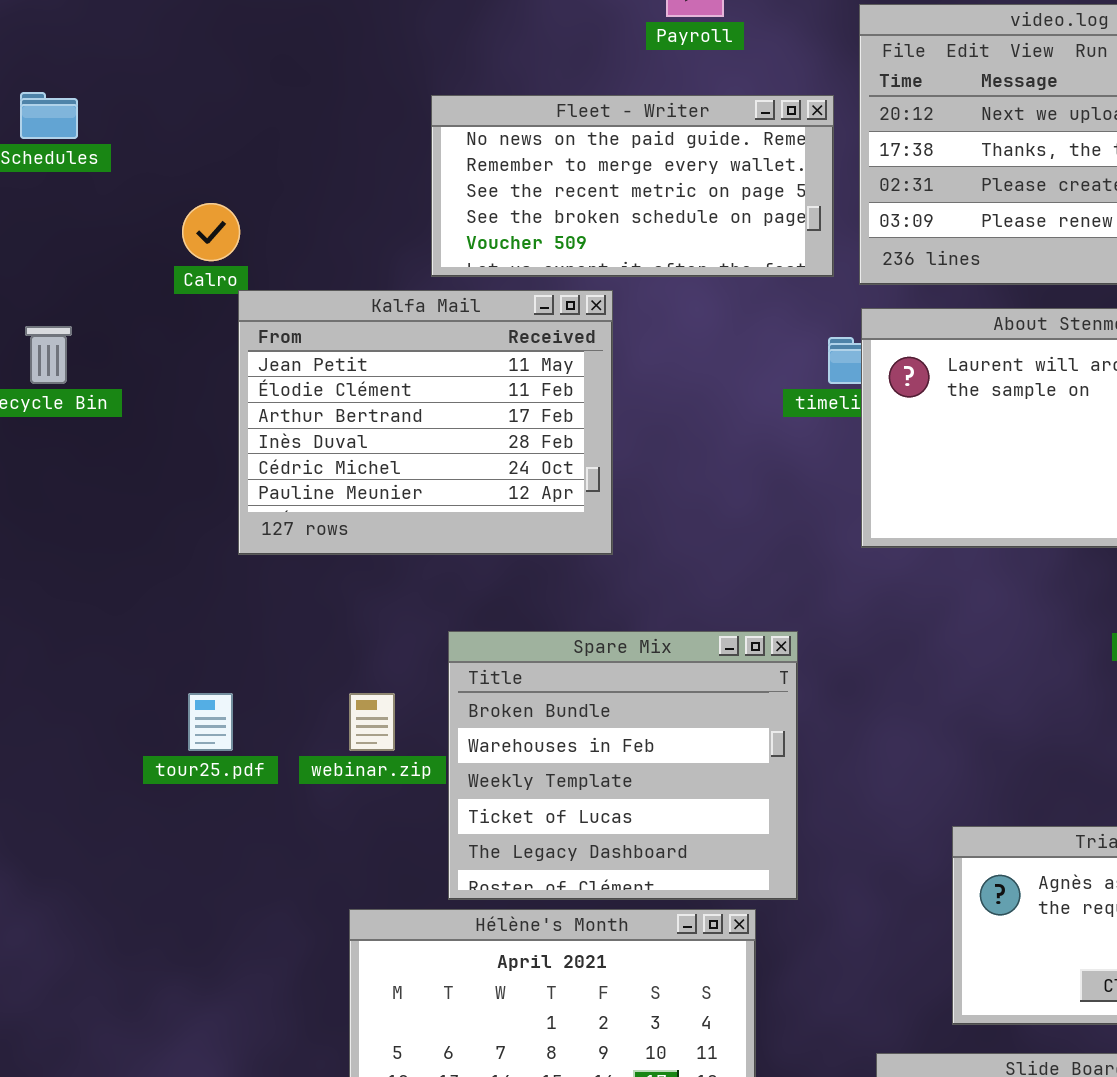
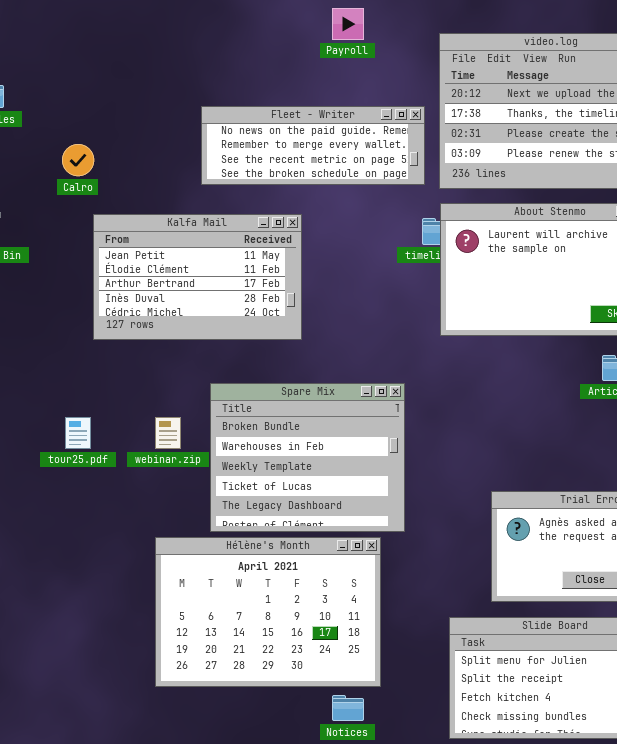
Fleet - Writer: [431,95,834,277] -> [201,106,425,185], resized
Kalfa Mail: [238,290,613,555] -> [93,214,302,340], resized

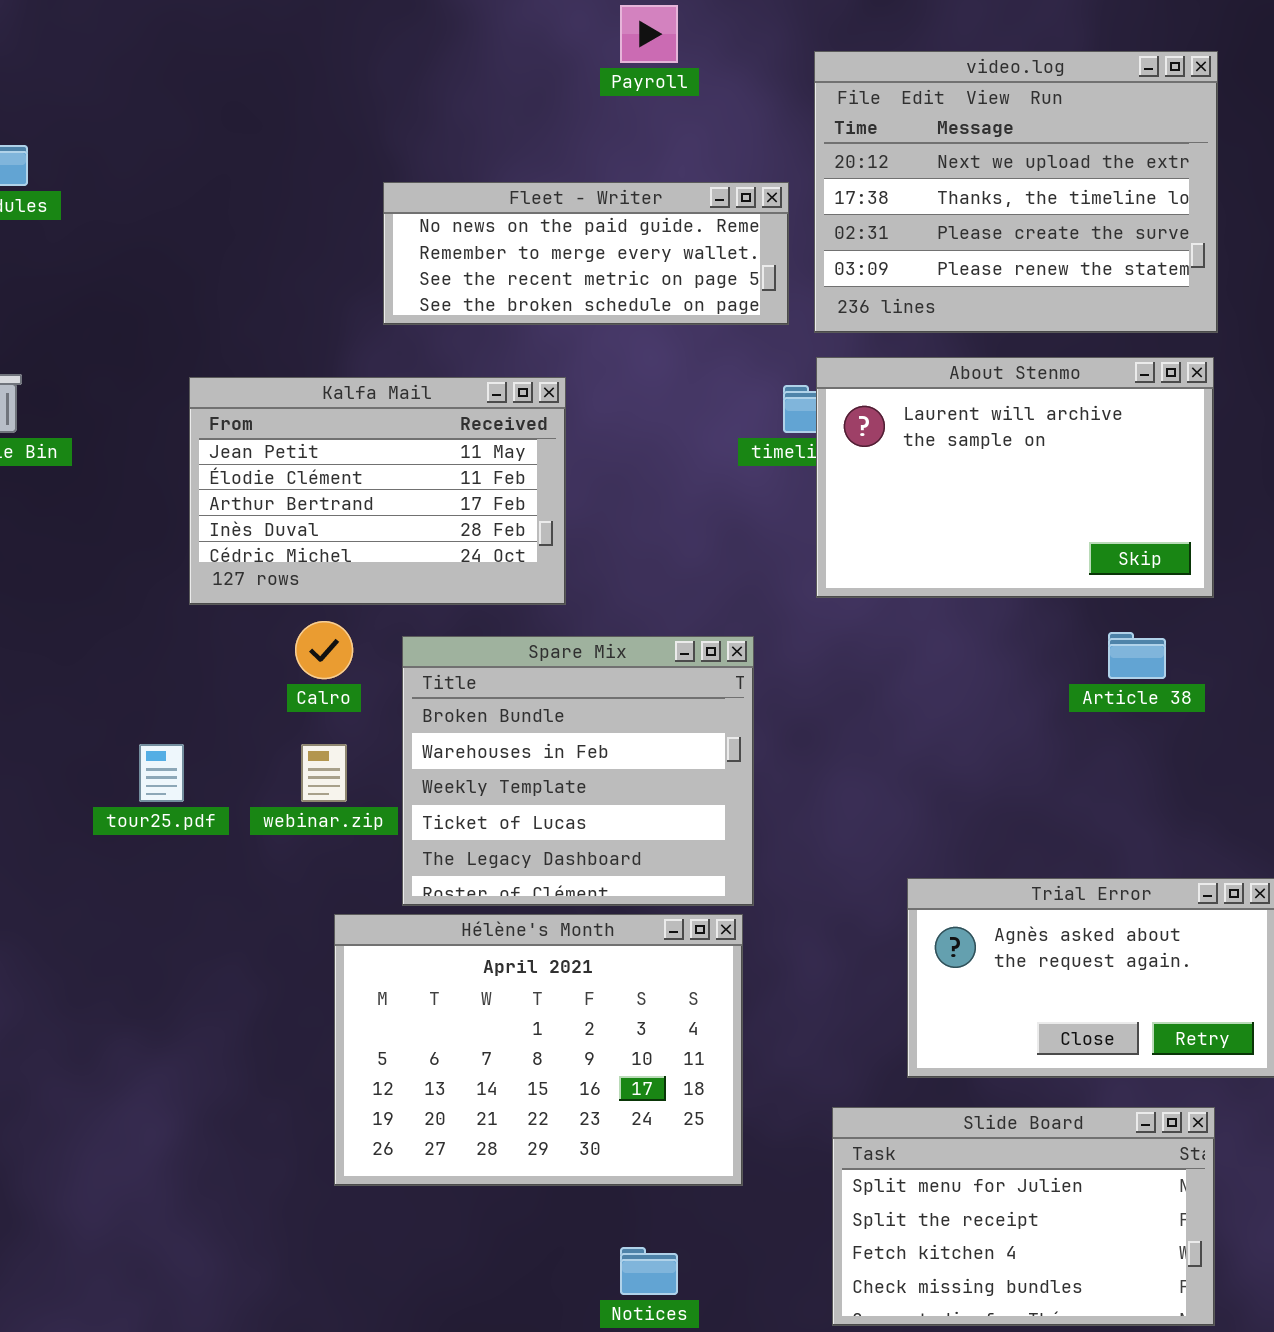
Calro: [62,144,94,176] -> [295,621,353,679], moved
Spare Mix: [210,383,405,532] -> [402,636,754,906], moved
Hélène's Month: [155,537,381,687] -> [334,914,743,1186], moved

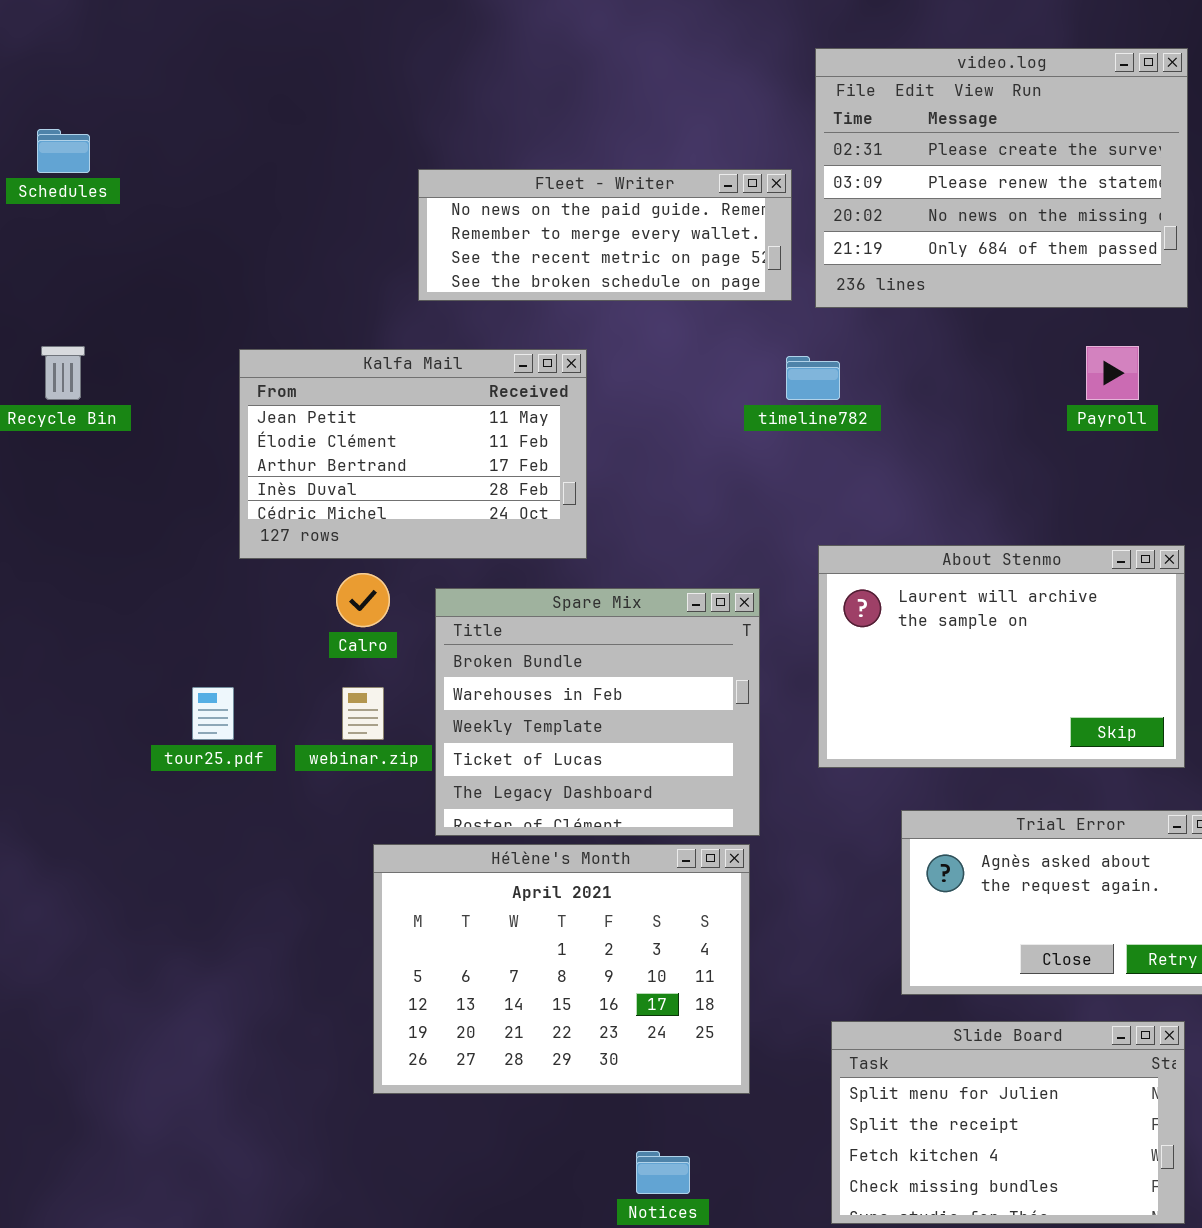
Payroll: [620,5,678,63] -> [1086,346,1139,400], moved
video.log: [814,51,1218,333] -> [815,48,1188,308], scrolled down 2 rows
About Stenmo: [816,357,1214,598] -> [818,545,1185,768], moved

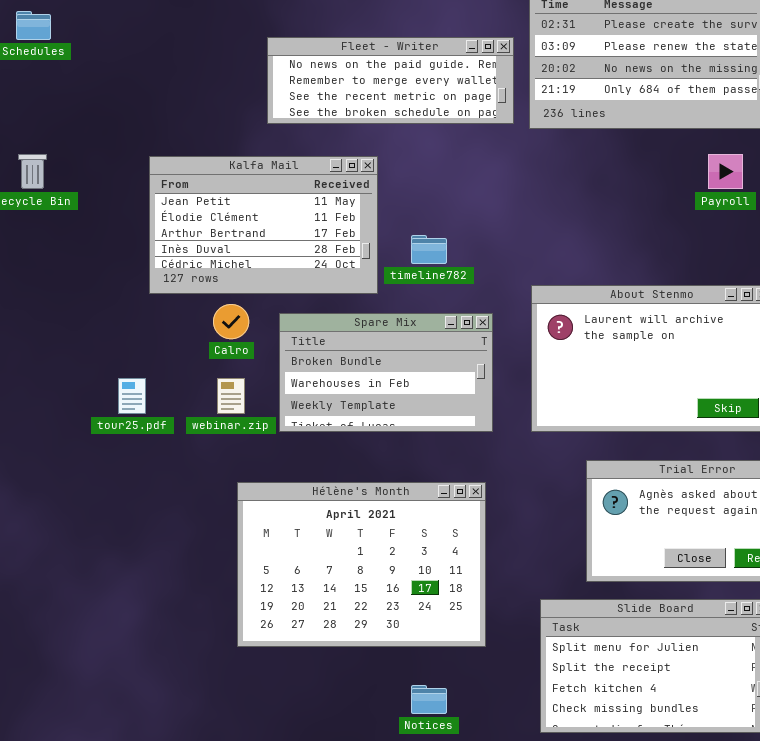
timeline782: [786,356,840,400] -> [411,235,447,264], moved
Spare Mix: [435,588,760,836] -> [279,313,493,432], resized

